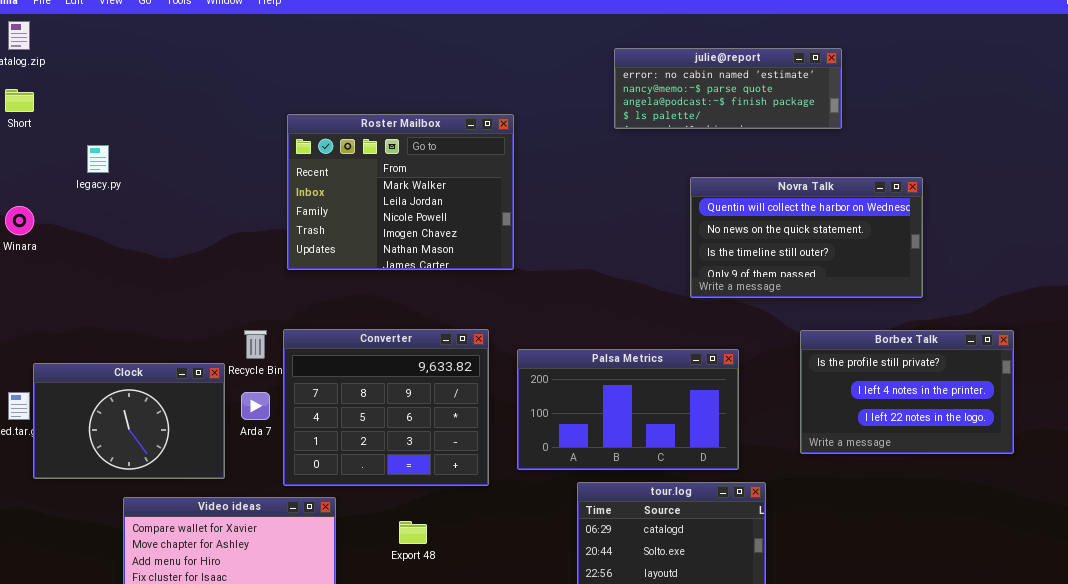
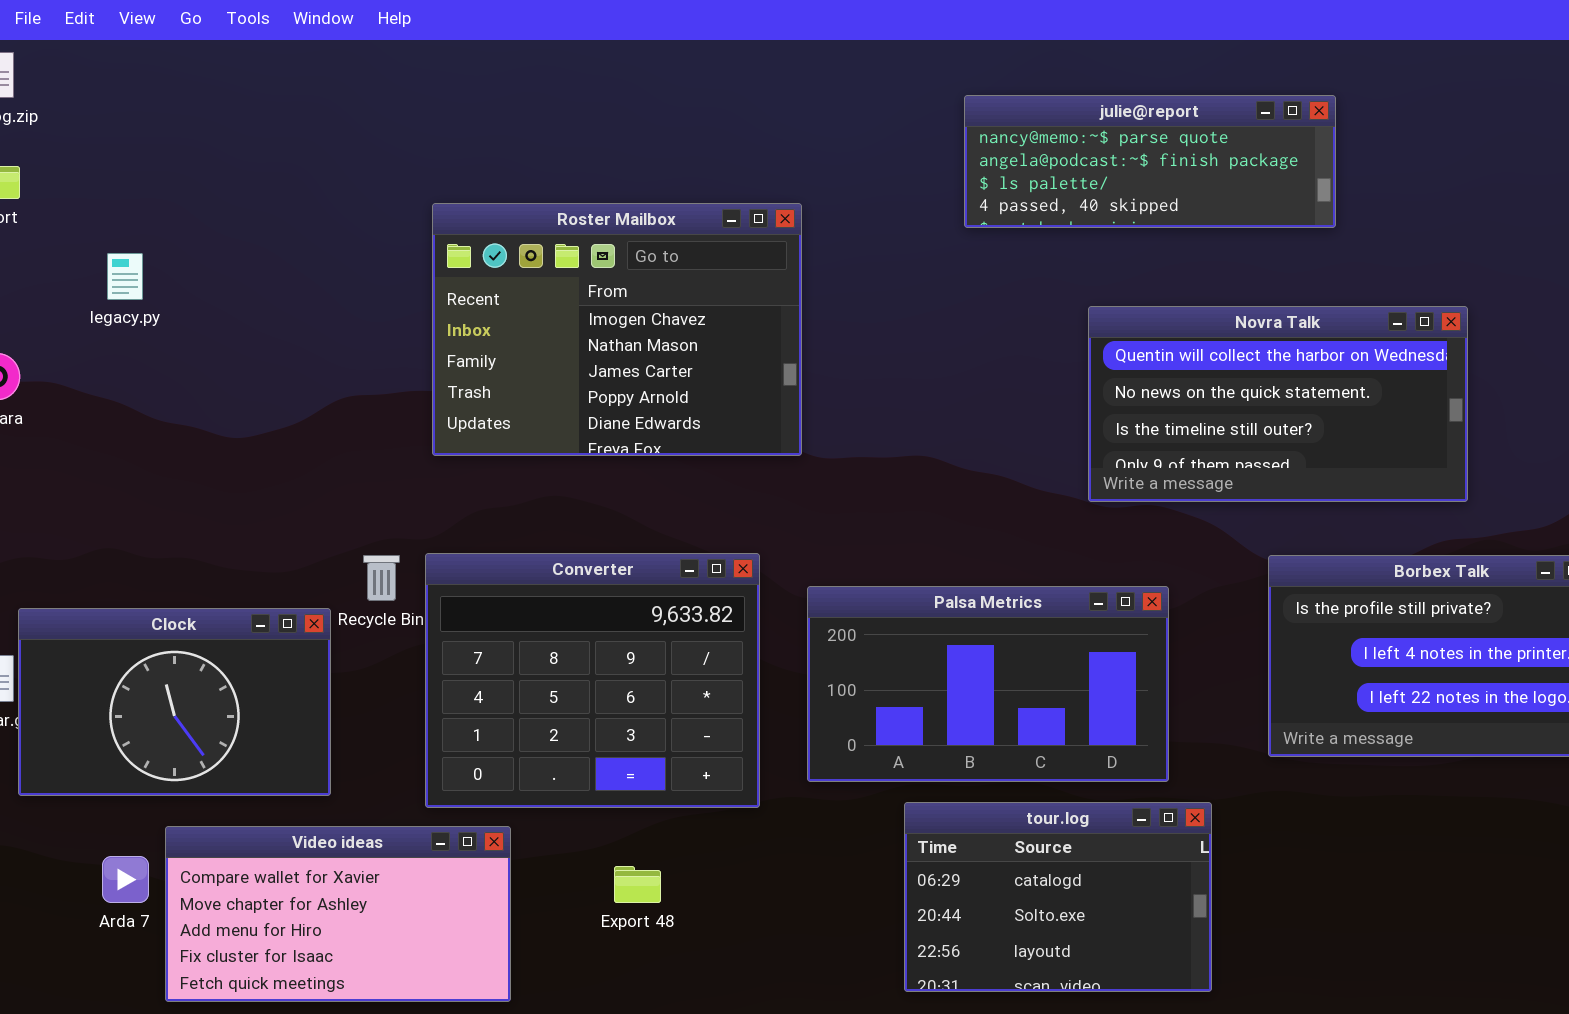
julie@report: [614,48,842,129] -> [964,95,1336,228], scrolled down 1 row
Roster Mailbox: [287,114,514,270] -> [432,203,802,456], scrolled down 3 rows
Arda 7: [241,392,270,420] -> [102,856,149,903], moved

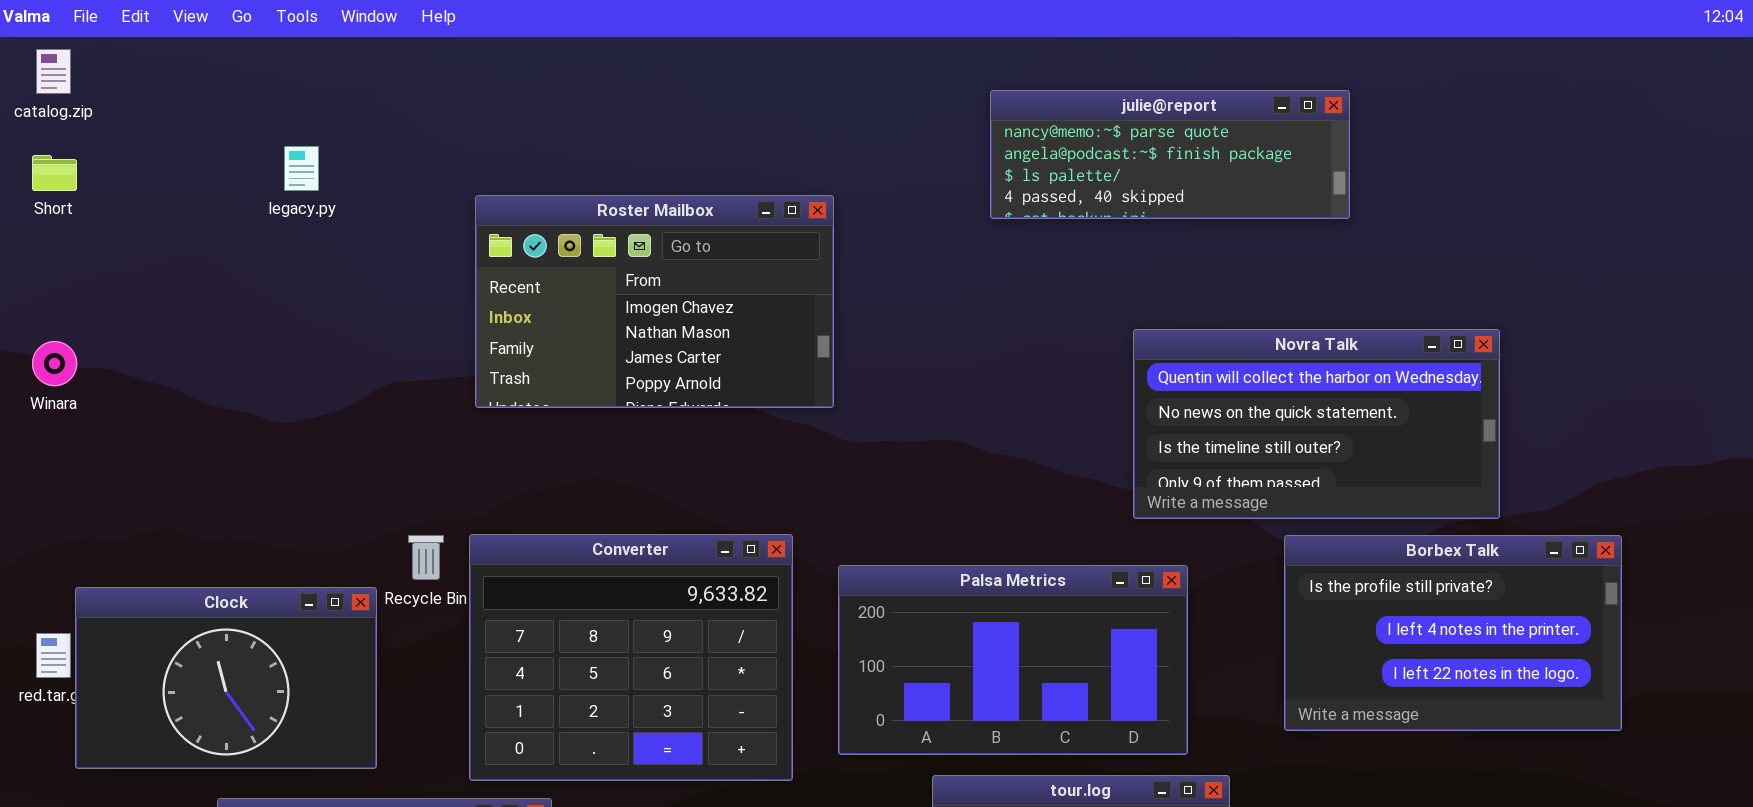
Roster Mailbox: [432,203,802,456] -> [475,195,834,408], resized
legacy.py: [107,253,143,300] -> [284,146,319,191], moved
Novra Talk: [1088,306,1468,502] -> [1133,329,1500,519], moved

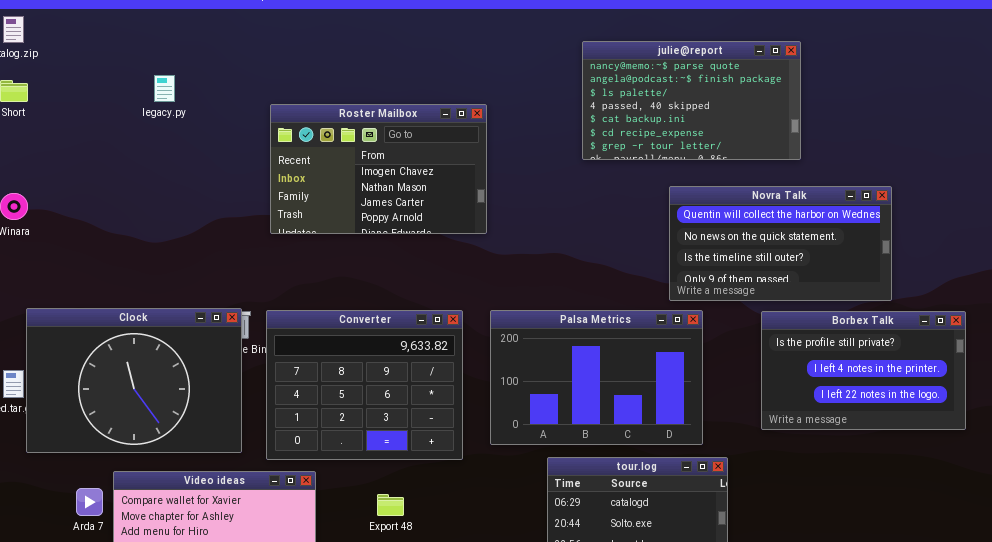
julie@report: [990,90,1350,219] -> [582,41,801,160], resized
Palsa Metrics: [838,565,1188,755] -> [490,310,703,445], resized
Clock: [75,587,377,769] -> [26,308,242,453], resized

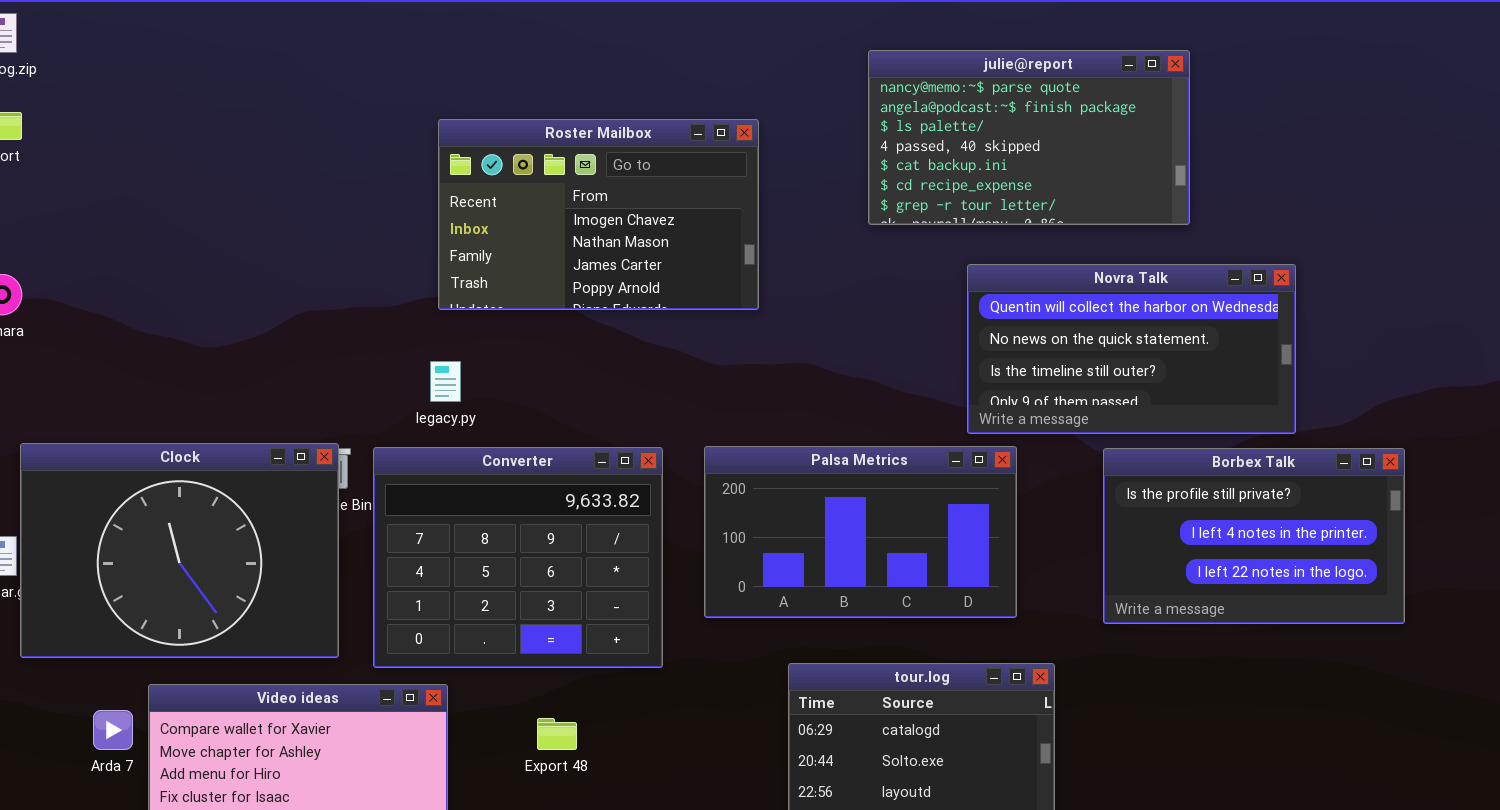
julie@report: [582,41,801,160] -> [868,50,1190,225], moved
legacy.py: [154,75,175,102] -> [430,361,461,402], moved
Roster Mailbox: [270,104,487,234] -> [438,119,759,310], moved
Palsa Metrics: [490,310,703,445] -> [704,446,1017,618], resized

